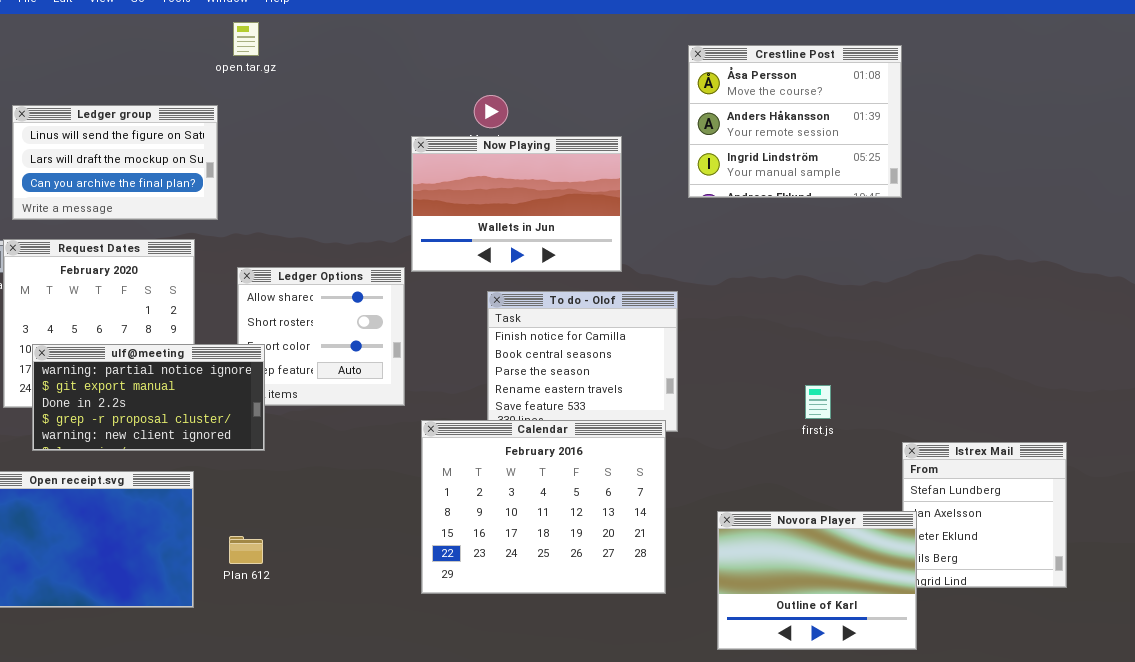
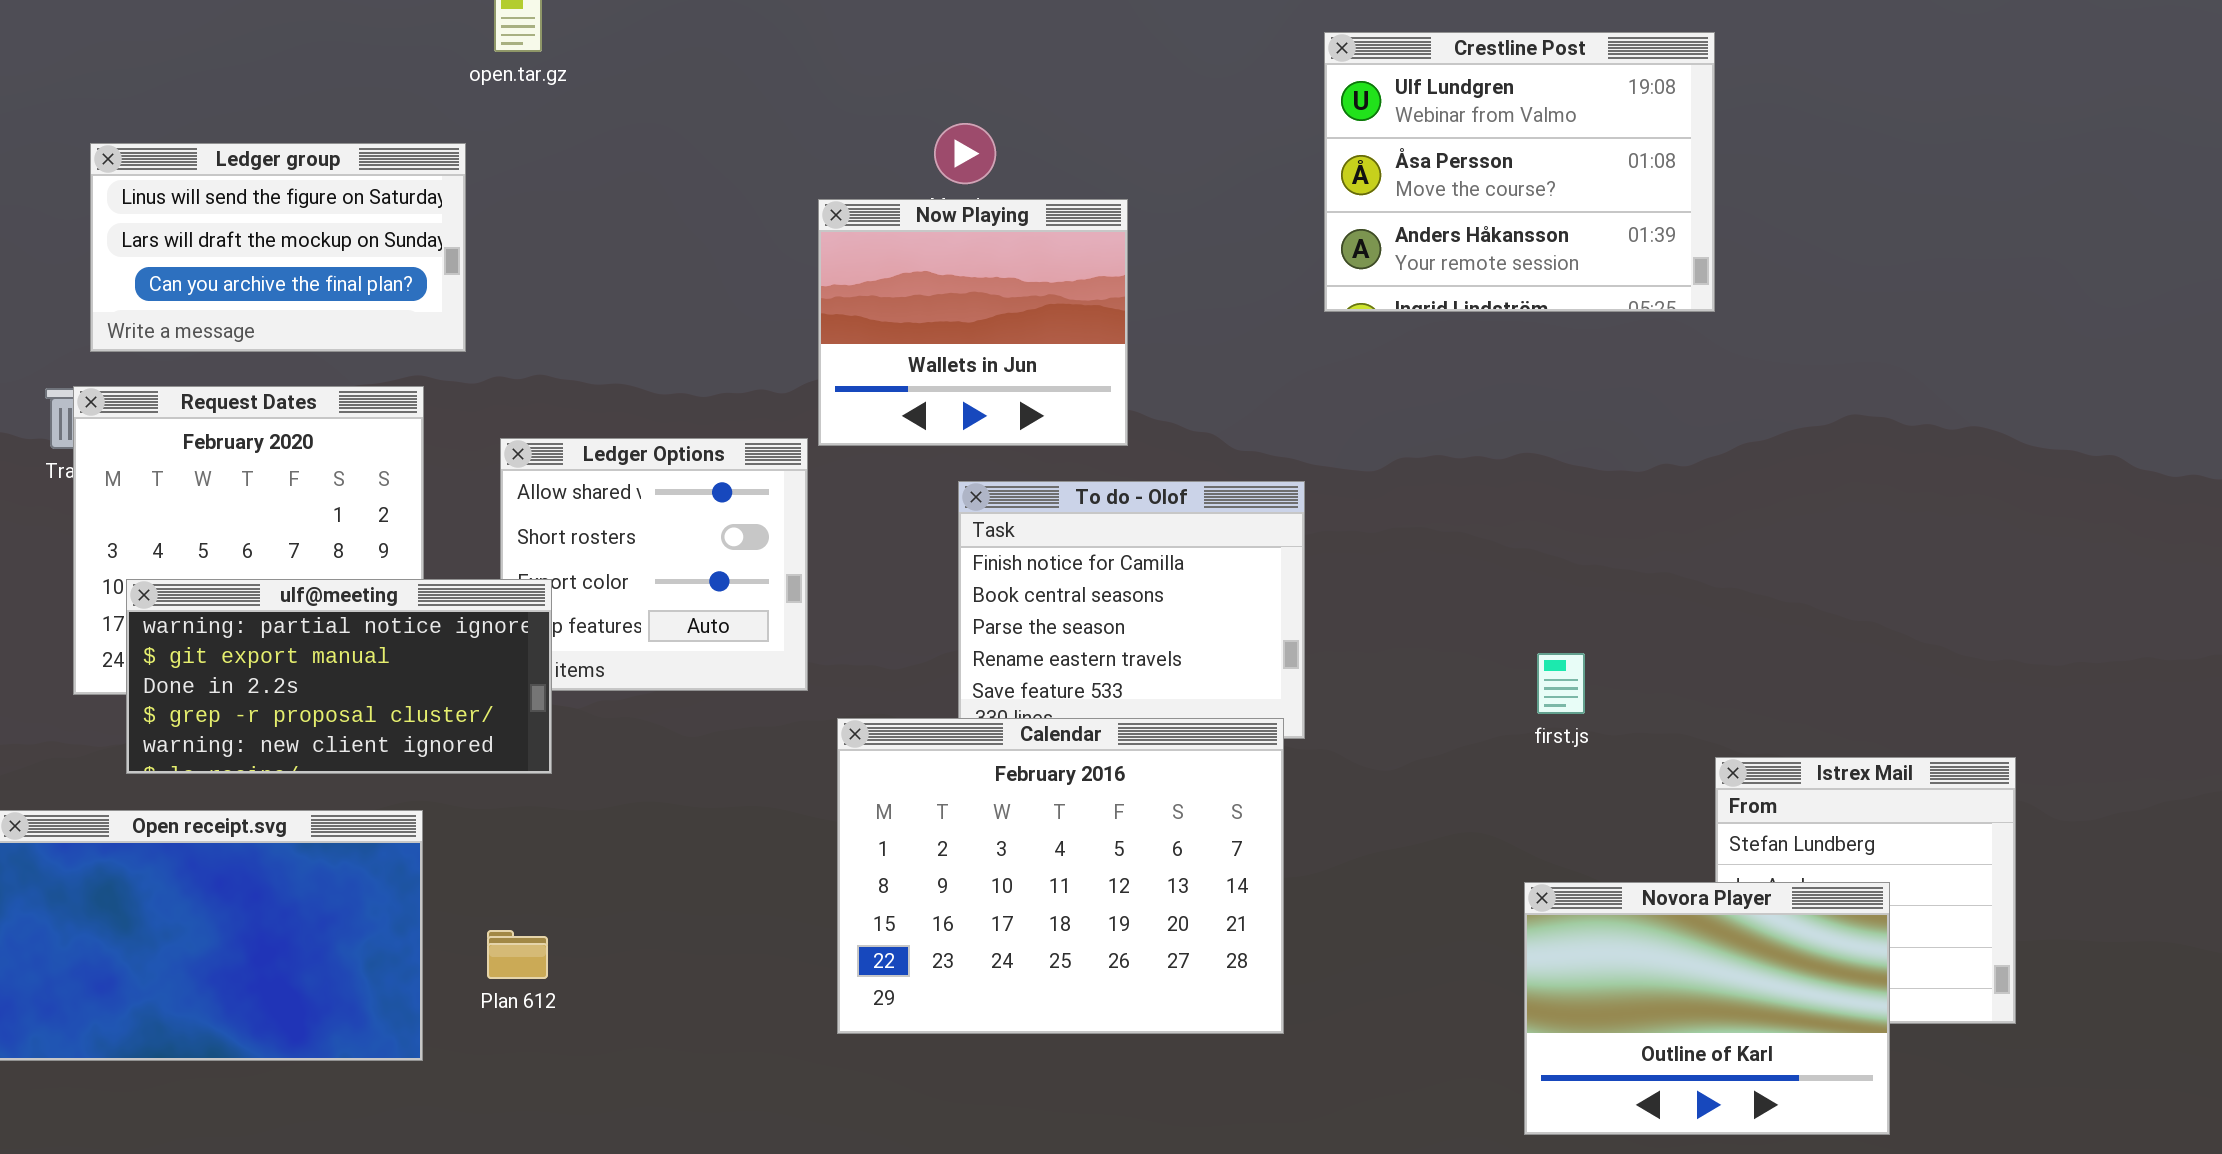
Crestline Post: [688,45,902,198] -> [1324,32,1715,312], scrolled up 1 row
Now Playing: [411,136,622,272] -> [818,199,1128,446], resized
Novora Player: [717,511,917,650] -> [1524,882,1890,1135], moved

